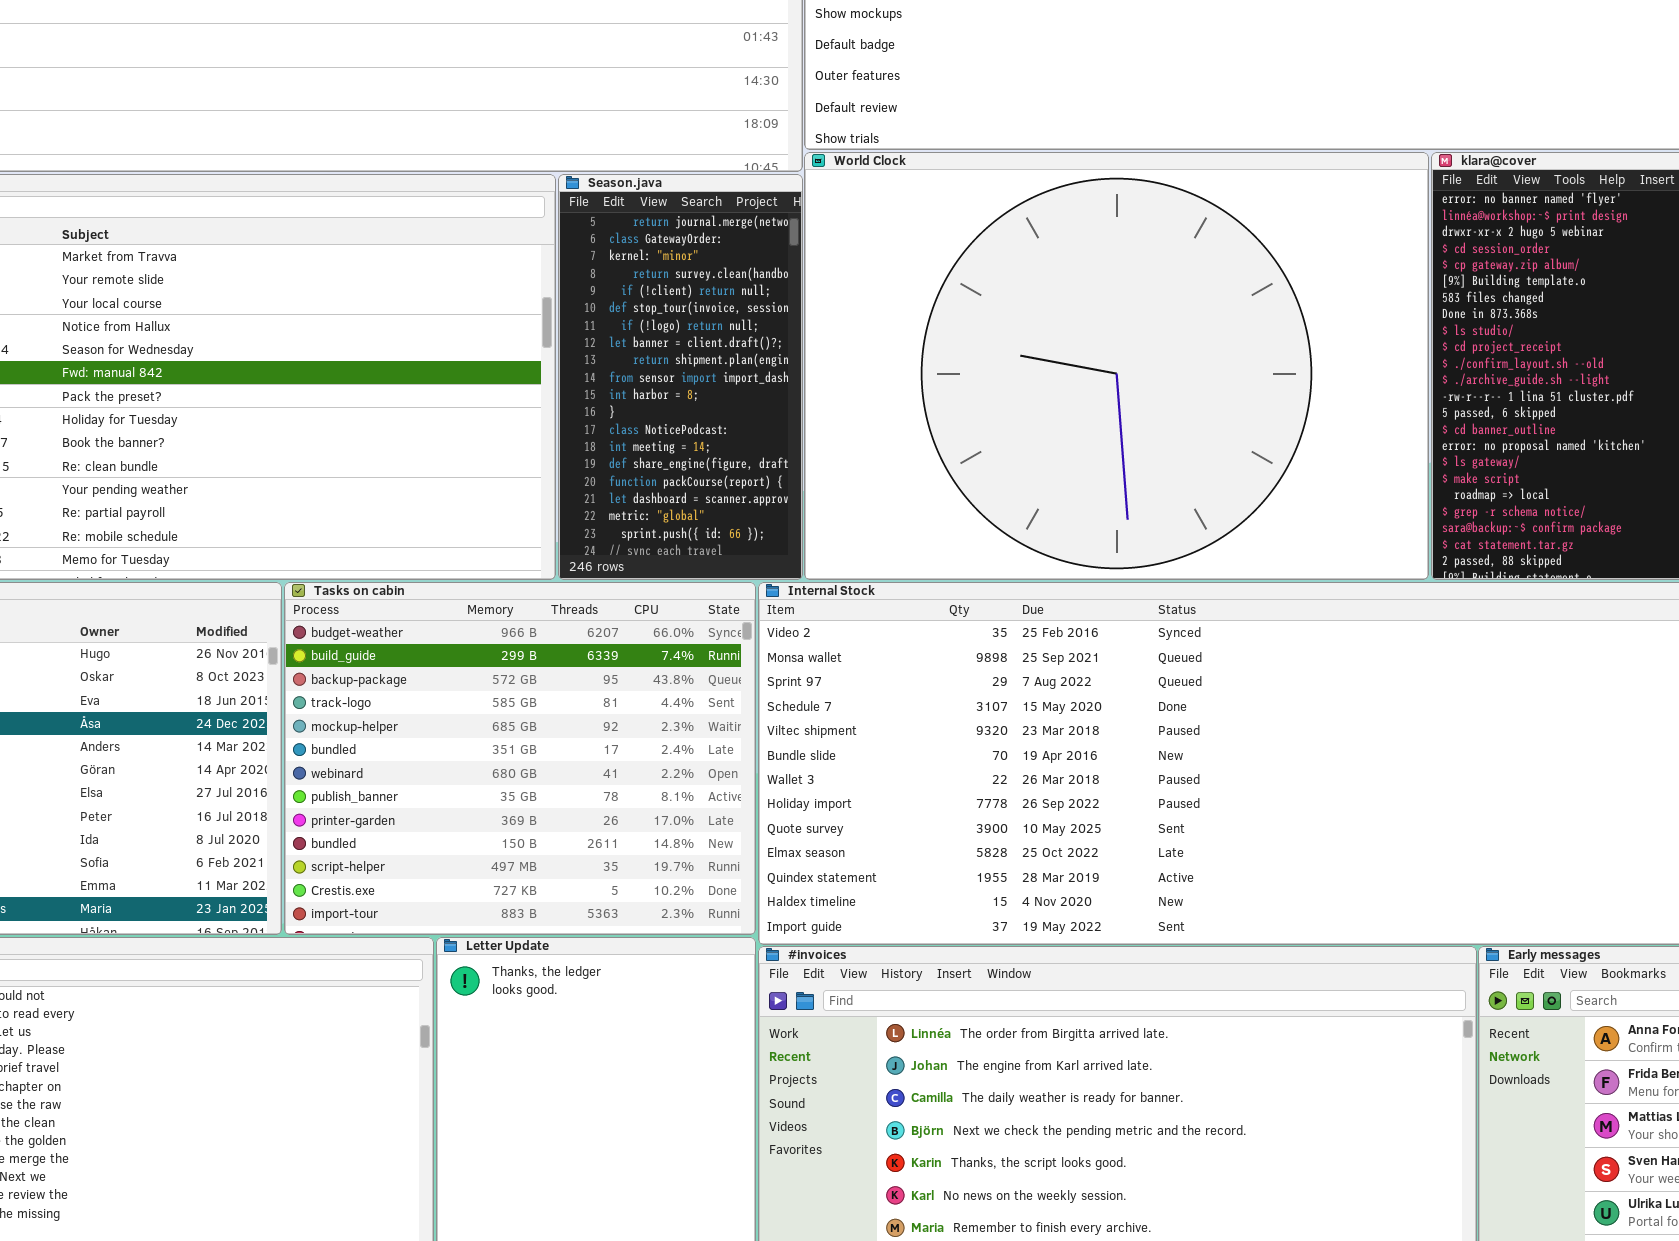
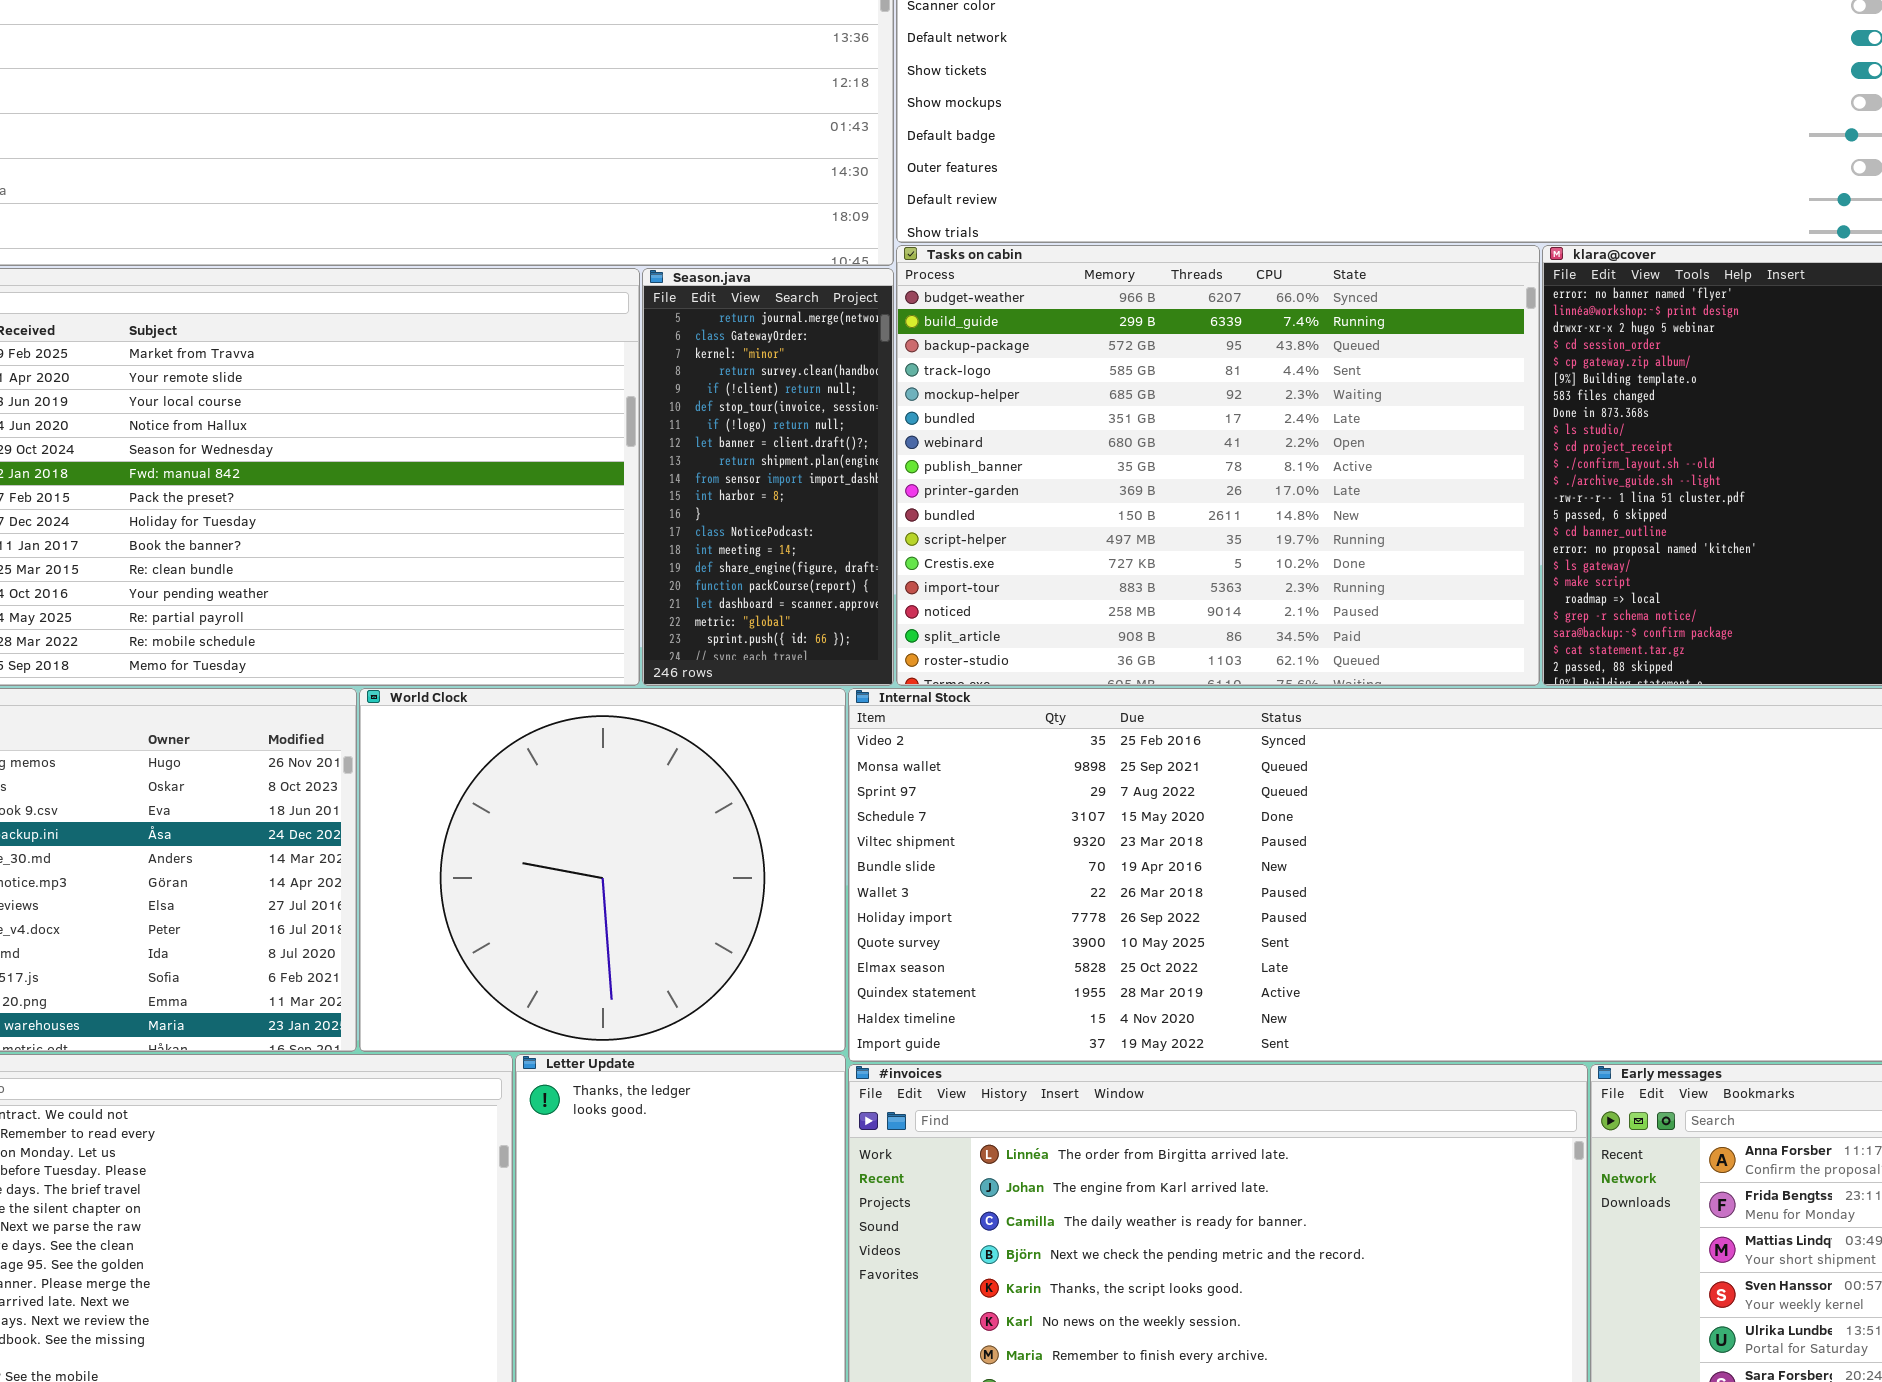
World Clock: [804,152,1429,580] -> [359,688,846,1052], moved, resized
Tasks on cabin: [284,582,756,935] -> [896,245,1540,686], moved, resized

